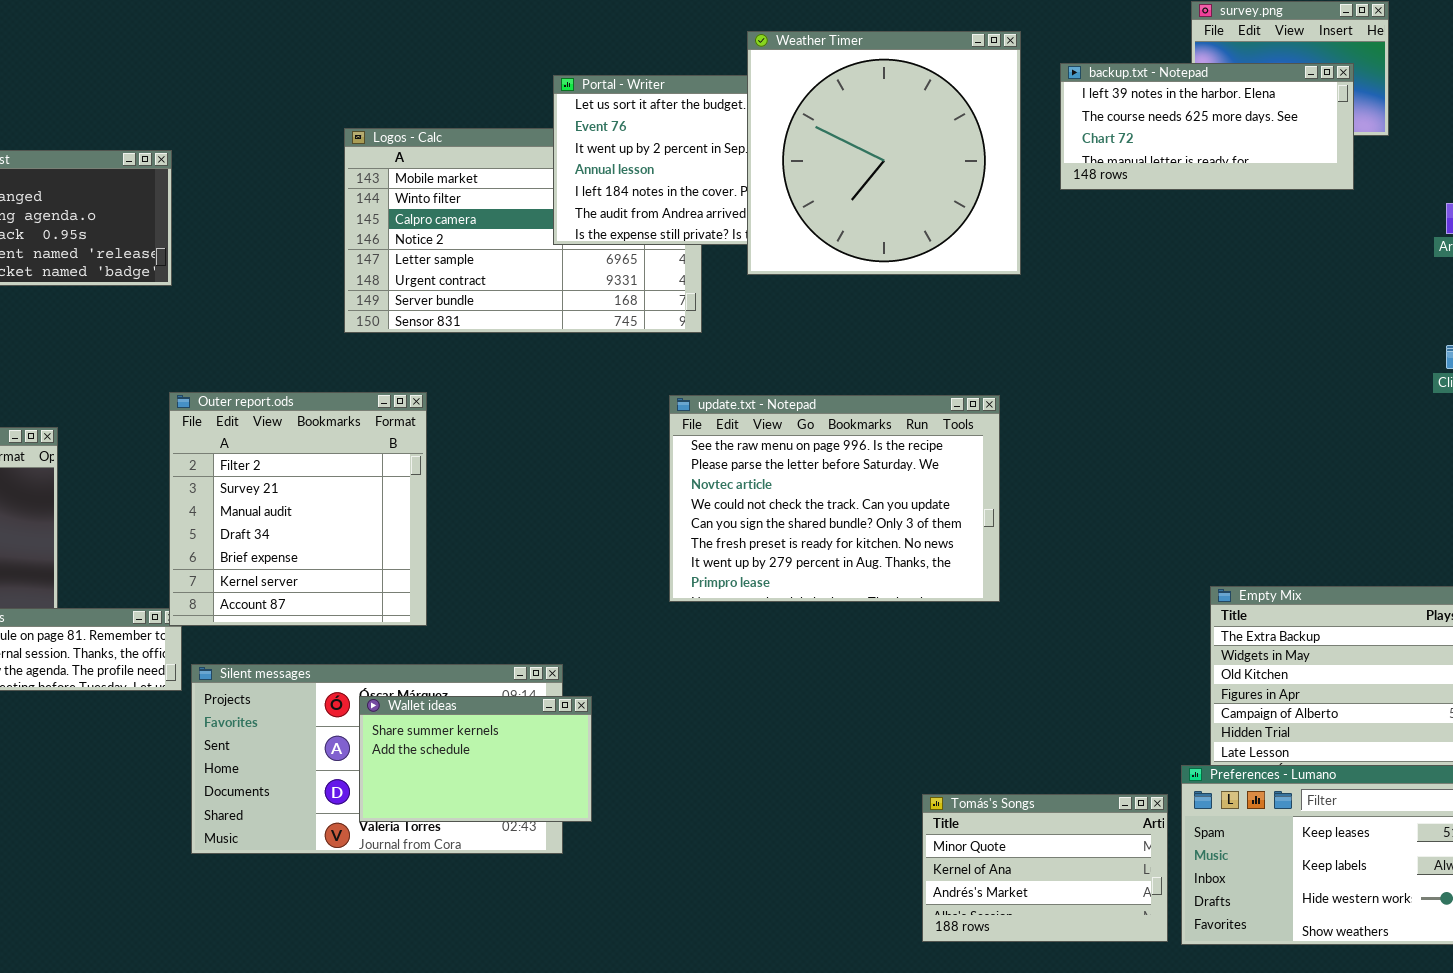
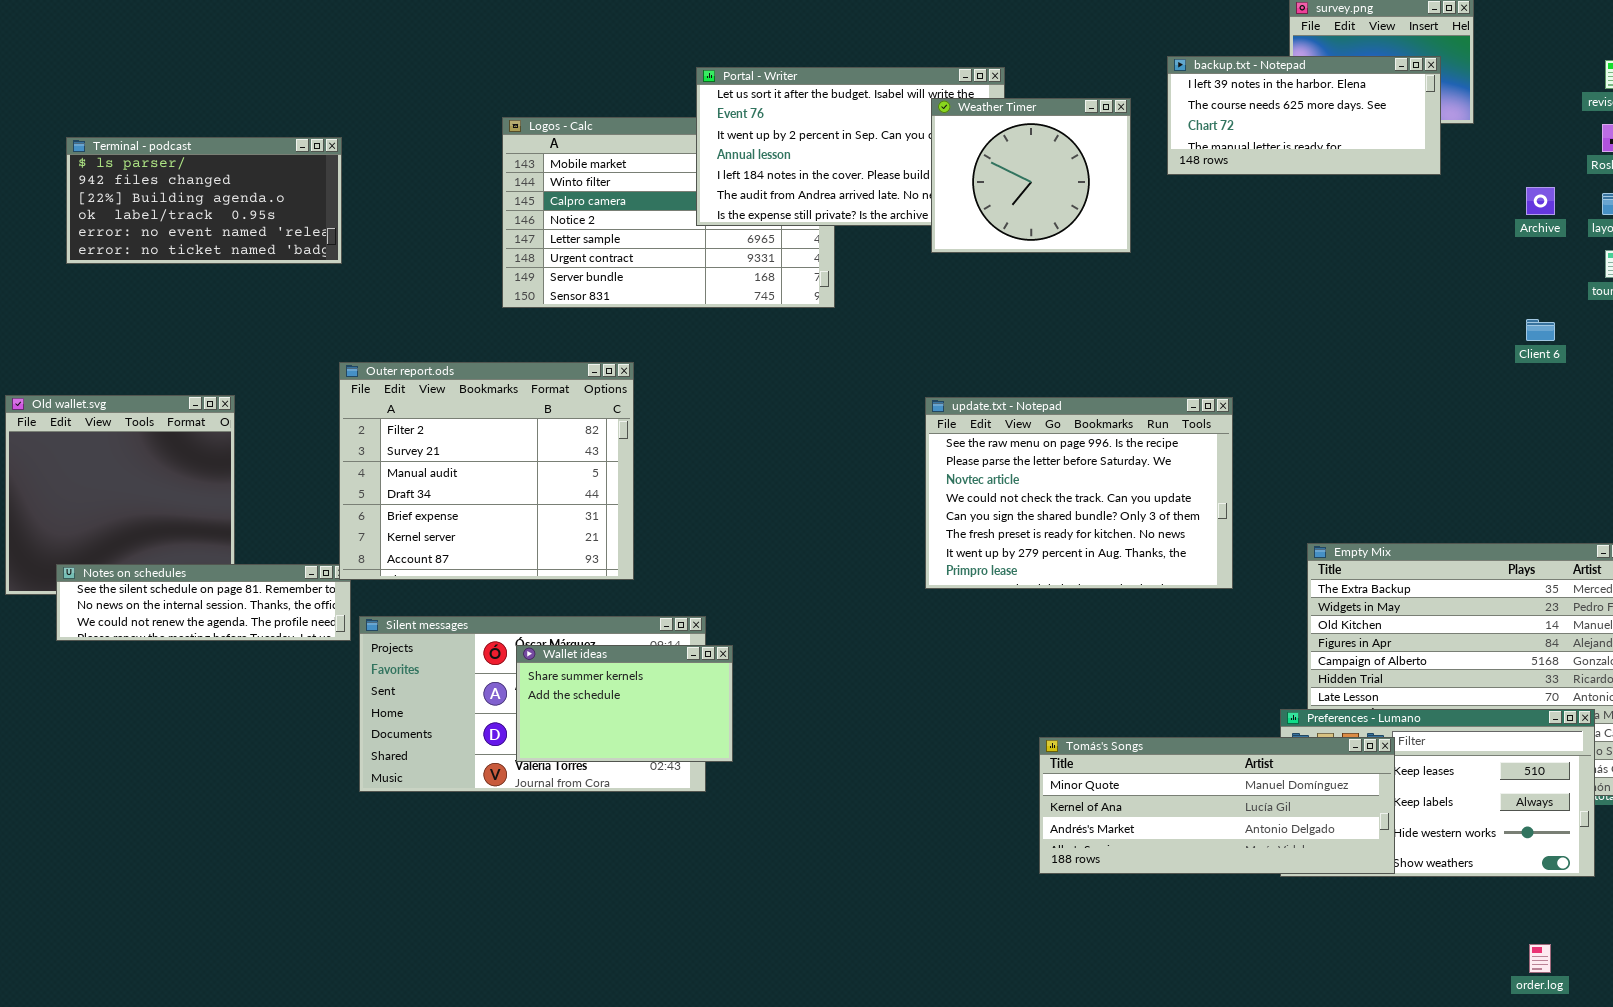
Weather Timer: [747,31,1021,275] -> [931,98,1131,253], resized
Outer report.ods: [169,392,427,626] -> [339,362,634,580], resized
update.txt - Notepad: [669,395,1000,602] -> [925,397,1233,589], moved
Tomás's Songs: [922,794,1168,942] -> [1039,737,1395,874], resized

